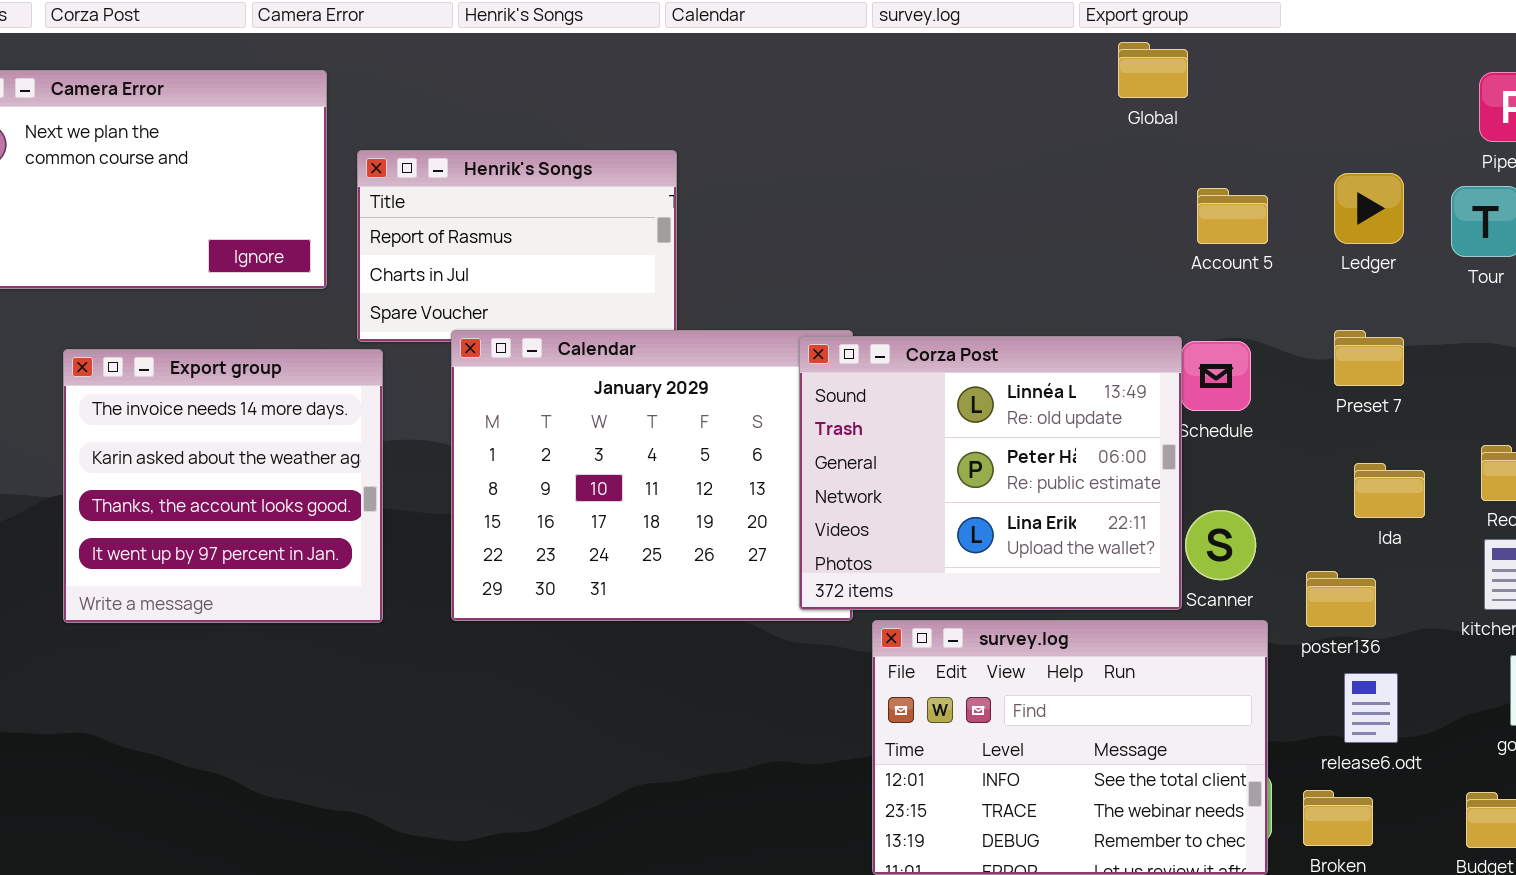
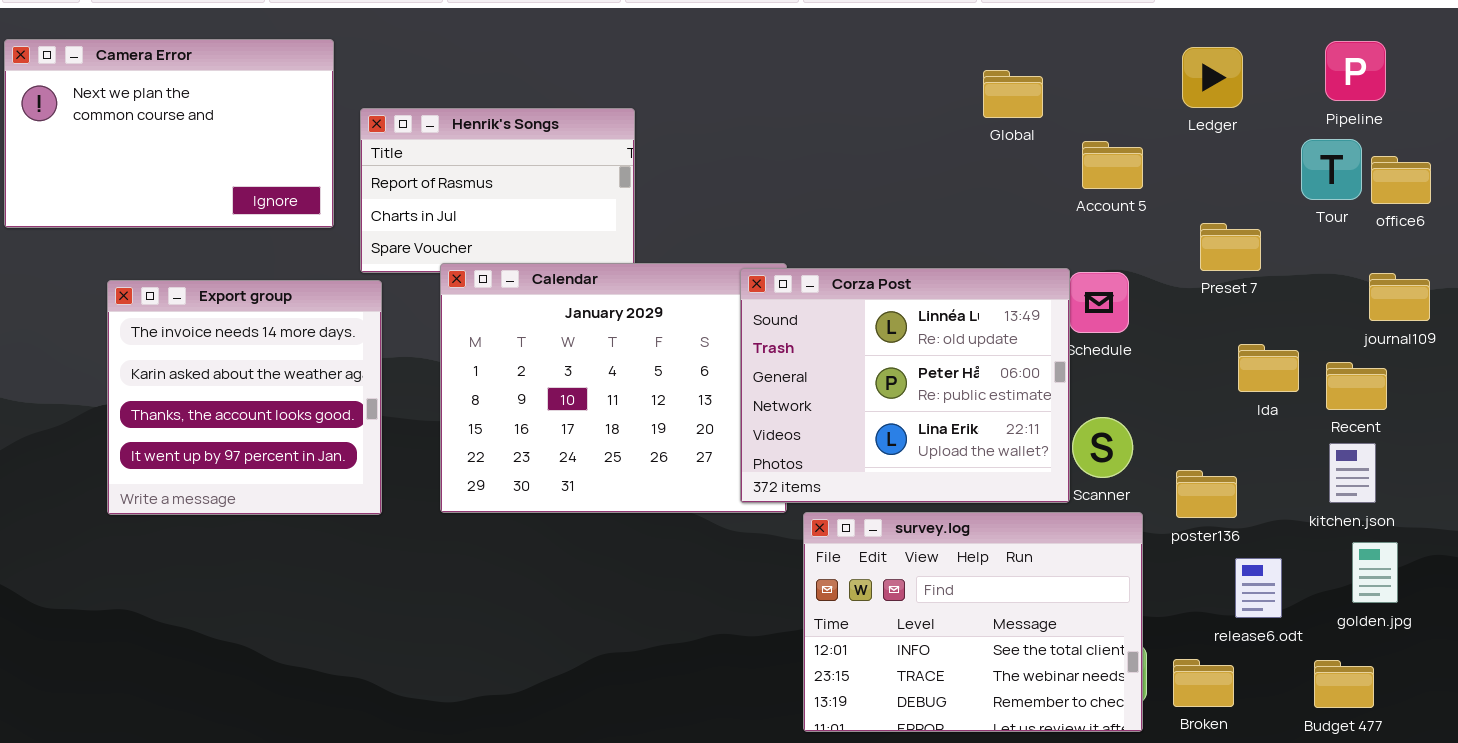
Global: [1118,42,1188,98] -> [983,70,1043,118], moved
Ledger: [1334,173,1404,244] -> [1182,47,1243,108], moved
Preset 7: [1334,330,1404,386] -> [1200,223,1261,271], moved
Ida: [1354,463,1425,518] -> [1238,344,1299,392], moved
release6.odt: [1344,673,1398,743] -> [1235,558,1282,618], moved

